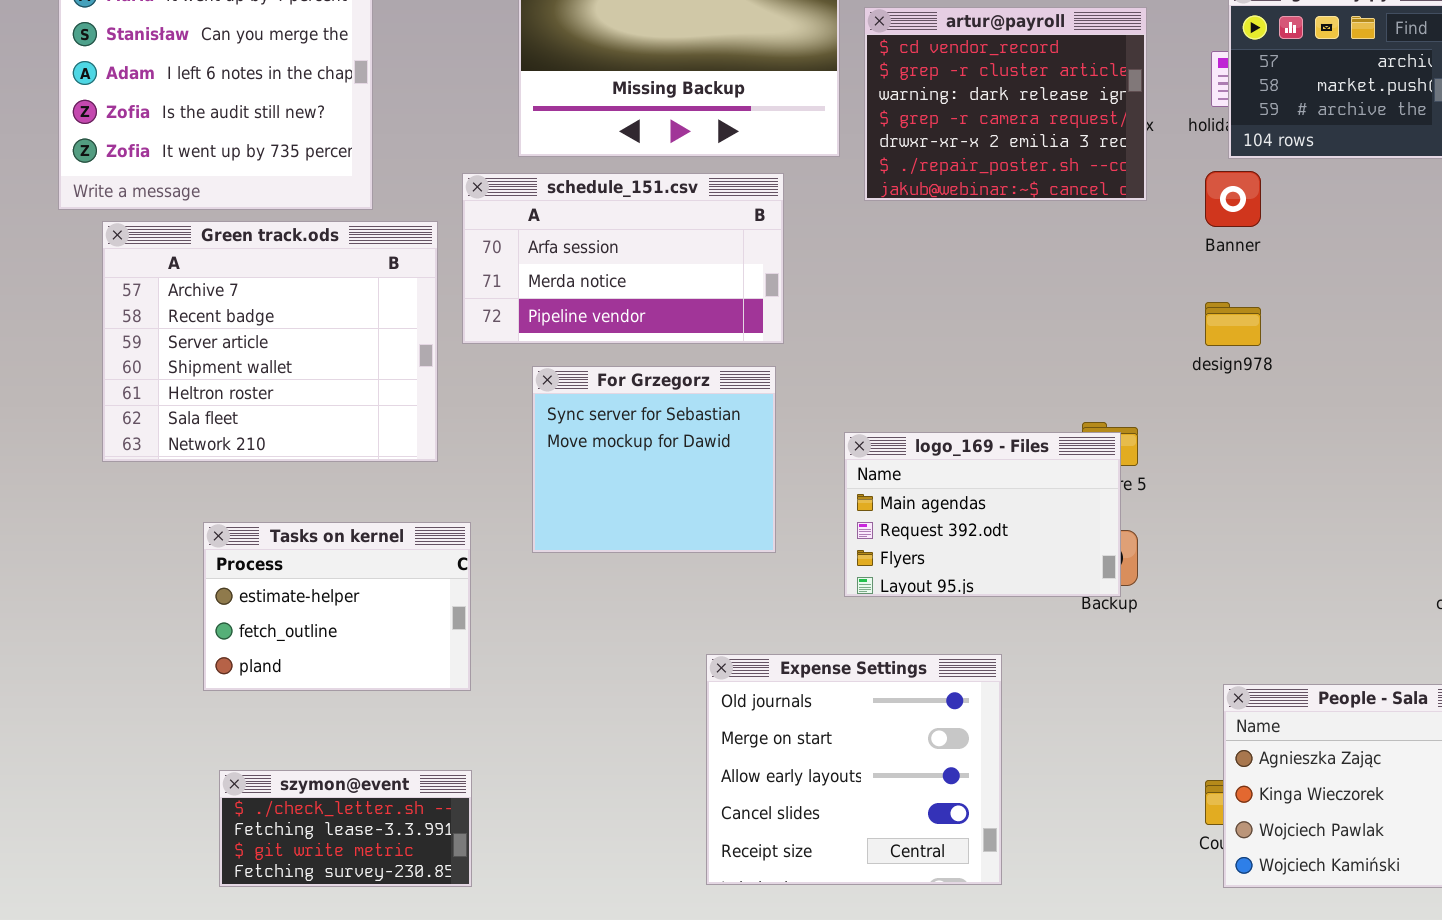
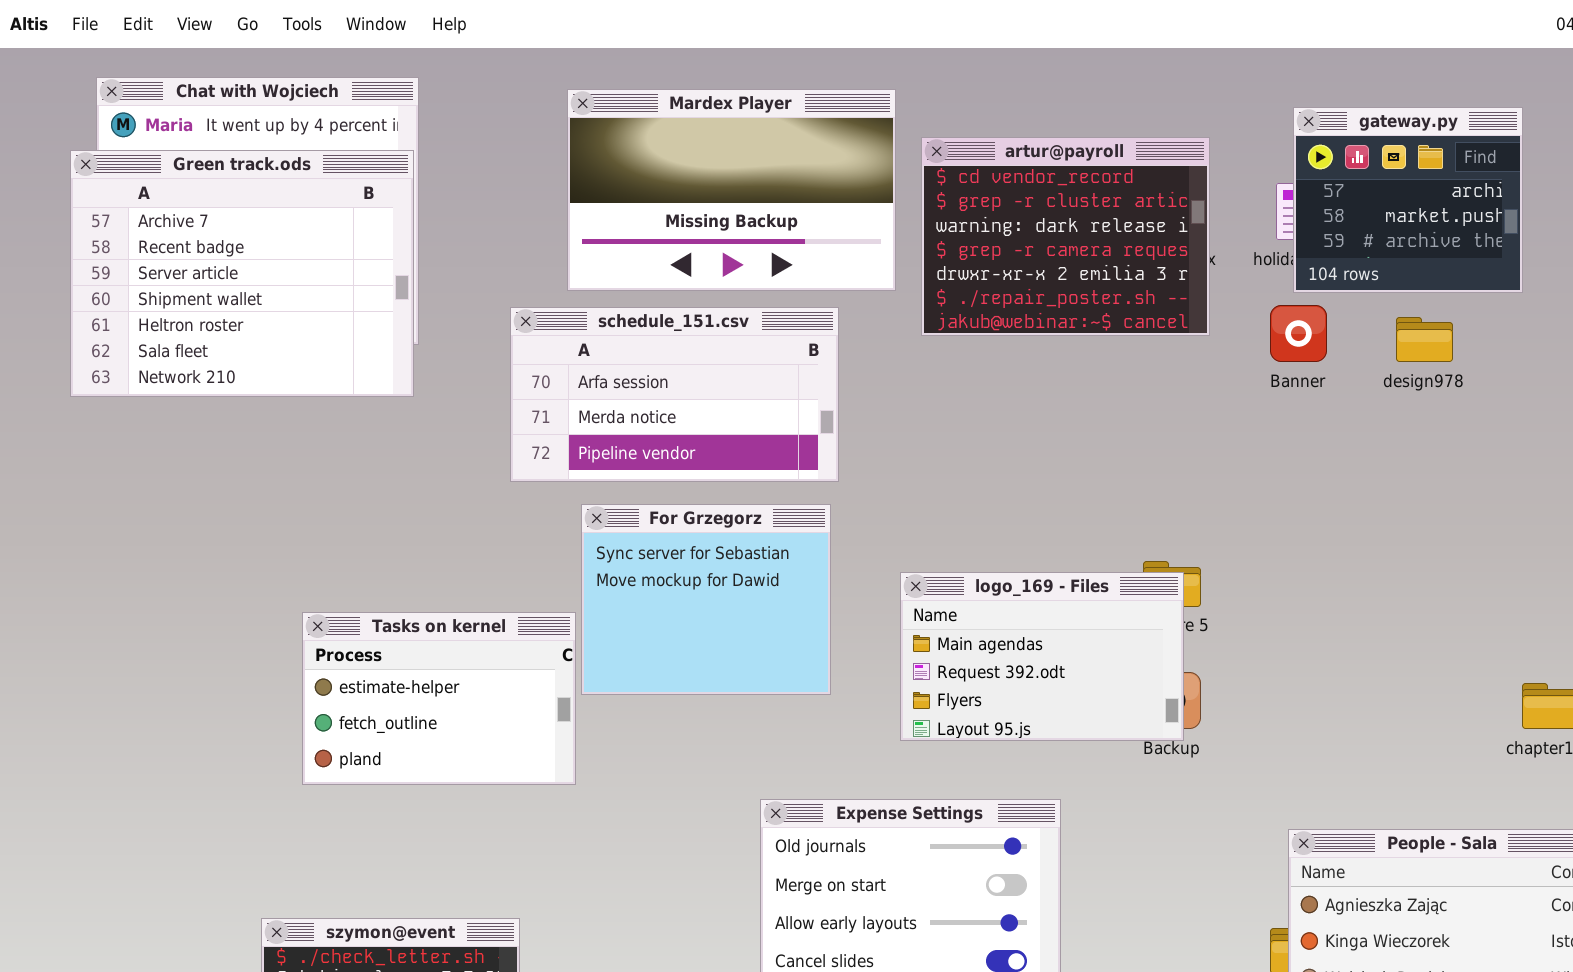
Green track.ods: [102,221,438,462] -> [70,150,414,397], moved
design978: [1205,302,1261,346] -> [1396,317,1453,362], moved
Tasks on kernel: [203,522,471,691] -> [302,612,576,785], moved

